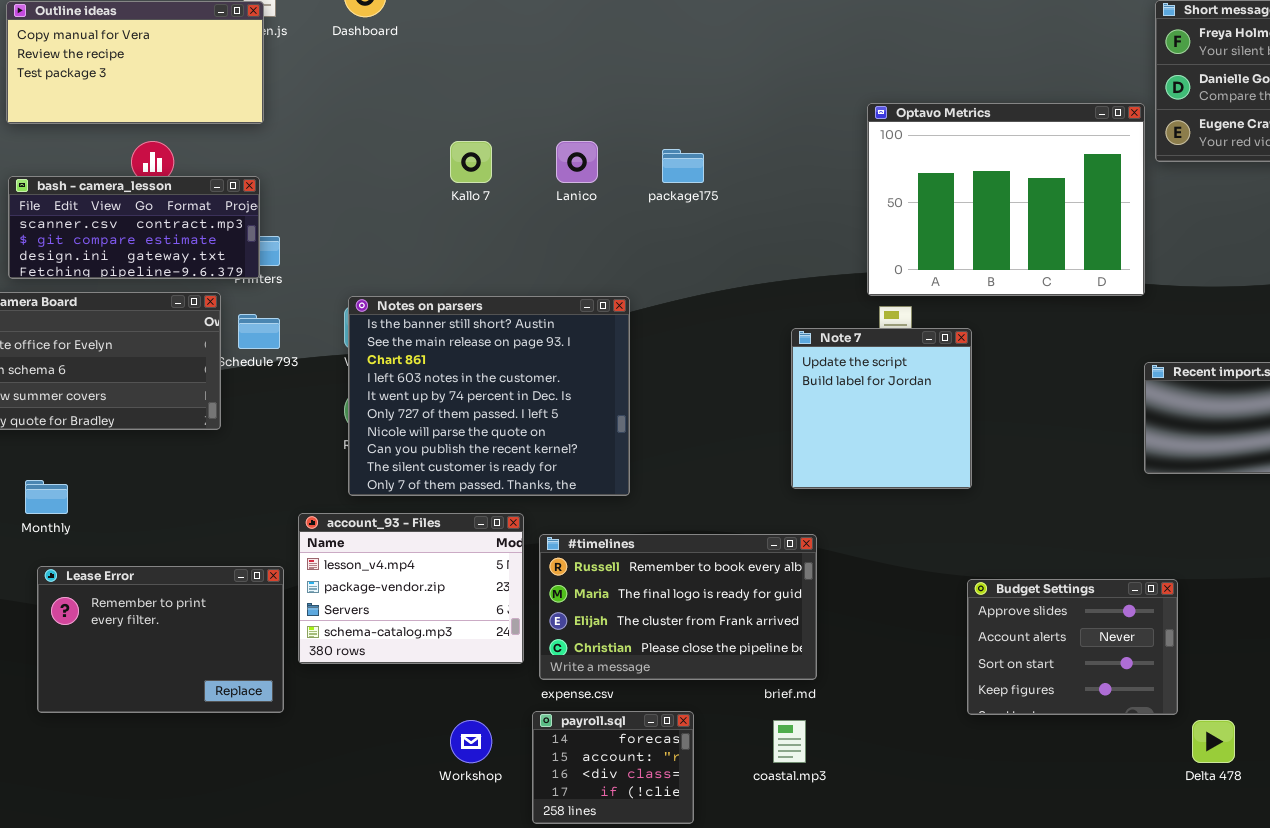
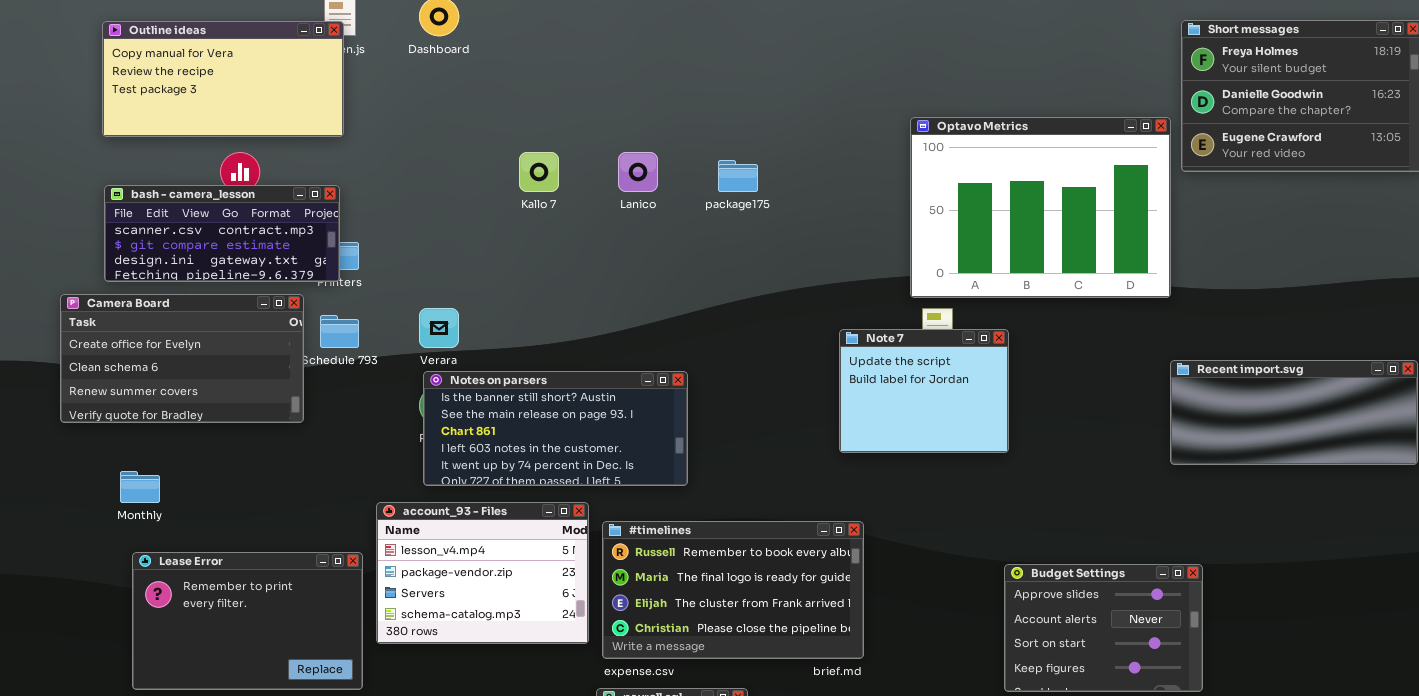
Notes on parsers: [348,296,630,496] -> [423,371,688,486], resized
Note 7: [791,328,972,489] -> [839,329,1009,453], resized

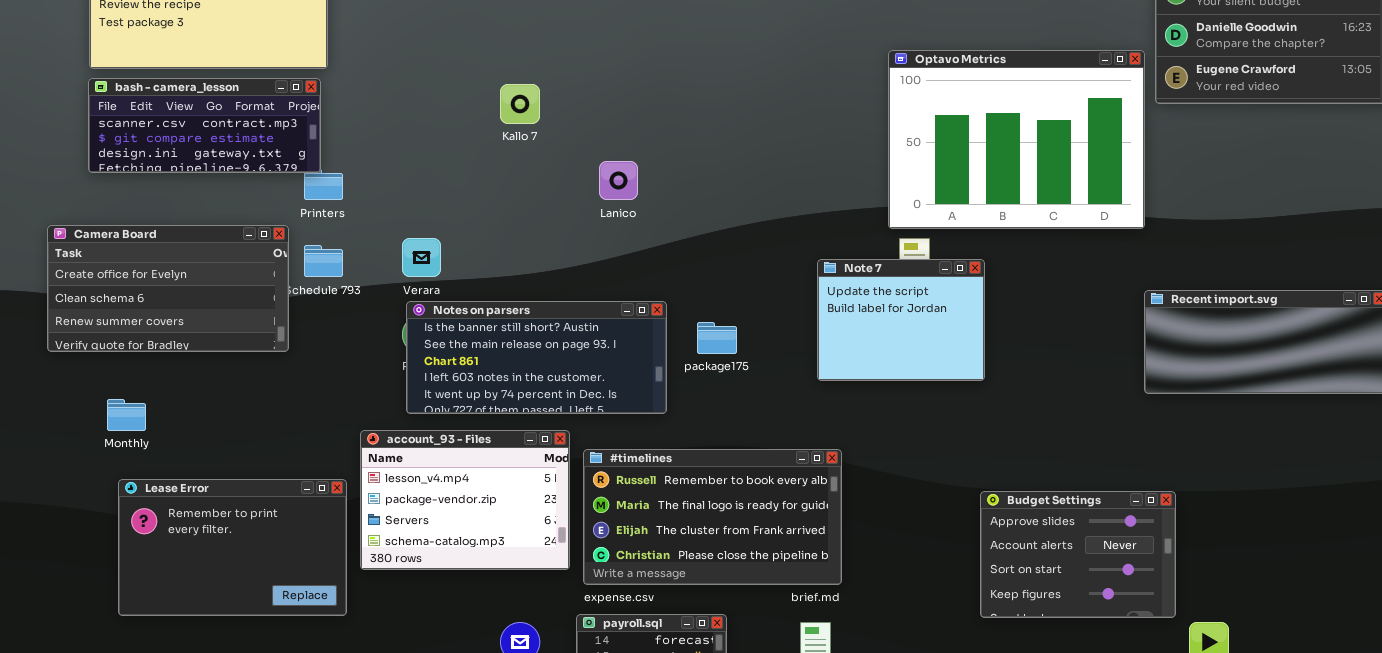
Lanico: [618,152,658,192] -> [599,161,638,200], moved
package175: [718,160,758,192] -> [697,322,737,354], moved
bash - camera_lesson: [104,185,340,282] -> [88,78,321,173], moved

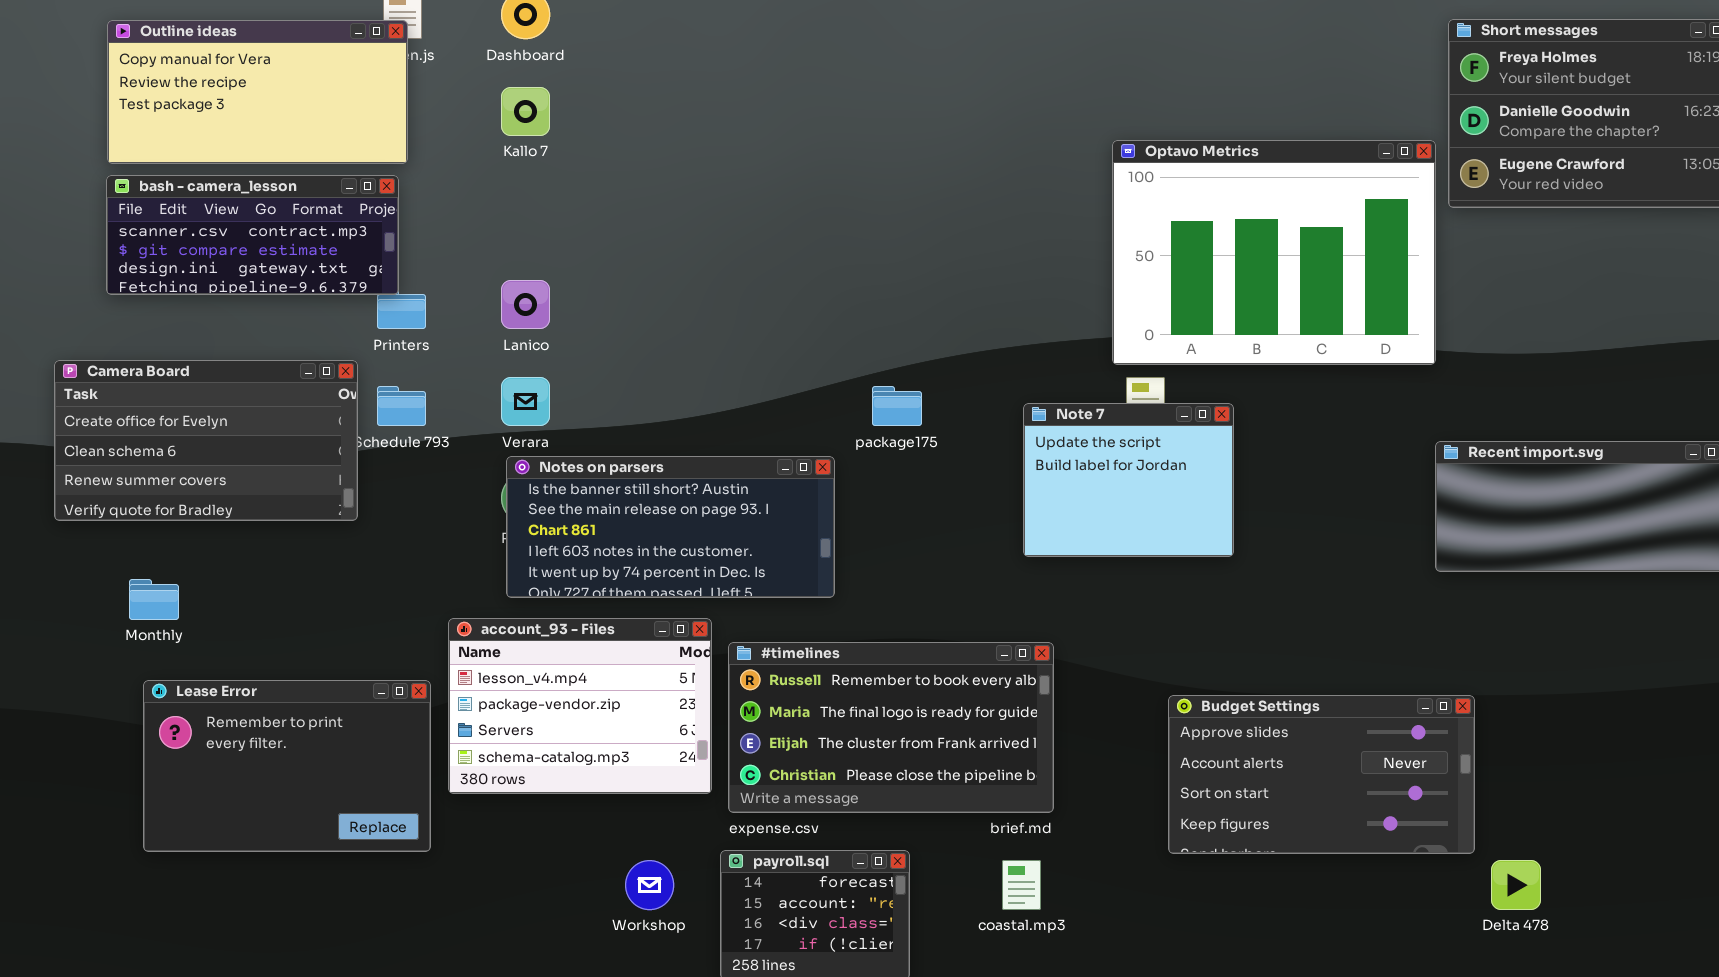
Kallo 7: [500,84,540,124] -> [501,87,550,136], moved
Lanico: [599,161,638,200] -> [501,280,550,329], moved
package175: [697,322,737,354] -> [872,386,922,426], moved
Budget Settings: [980,491,1176,618] -> [1168,695,1475,854], resized

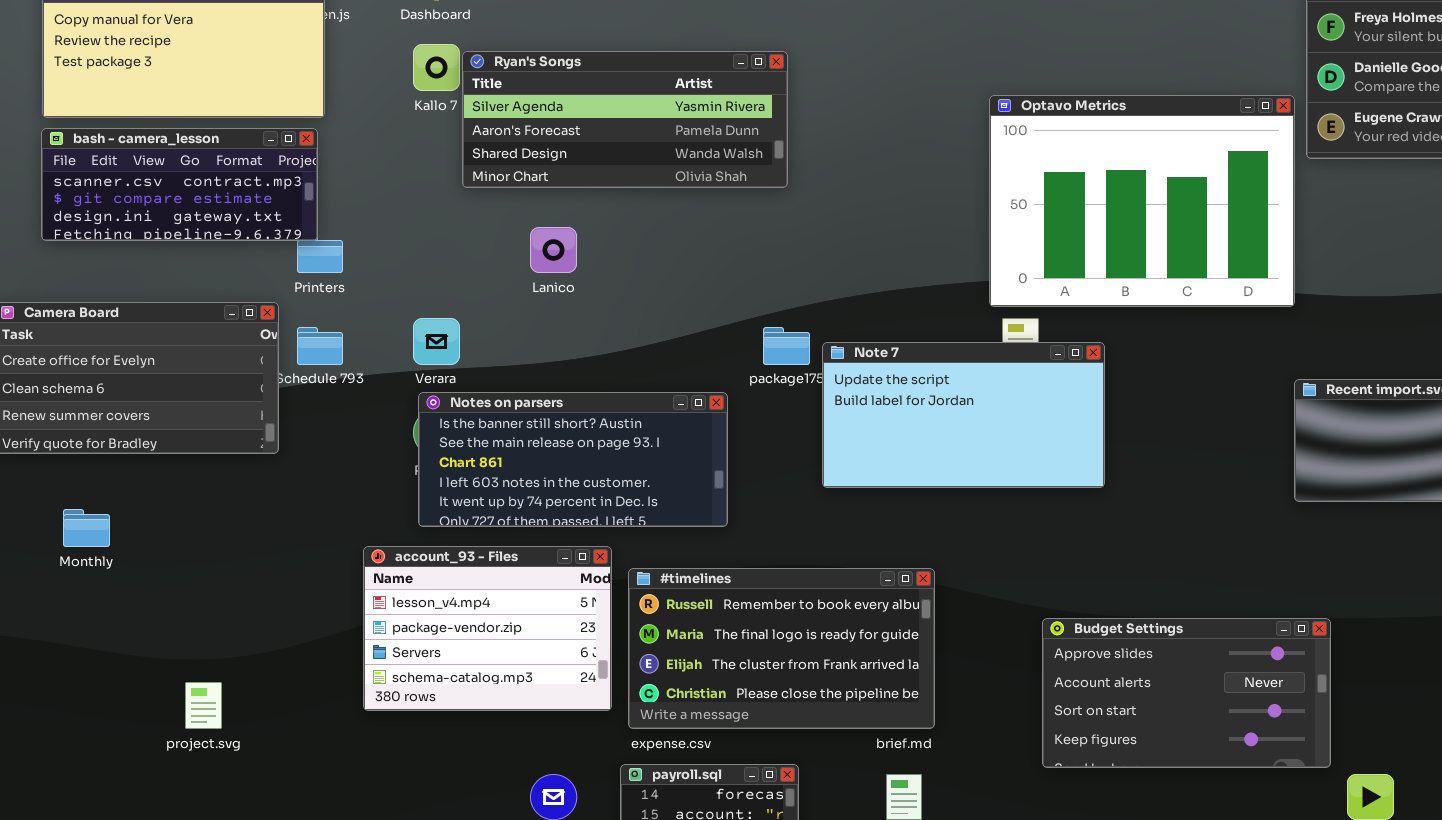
Ryan's Songs: none -> [462,51,788,188], opened
Lanico: [501,280,550,329] -> [530,227,577,273], moved
Note 7: [1023,403,1234,557] -> [822,342,1105,488], resized
Lease Error: [143,680,431,852] -> none, closed

